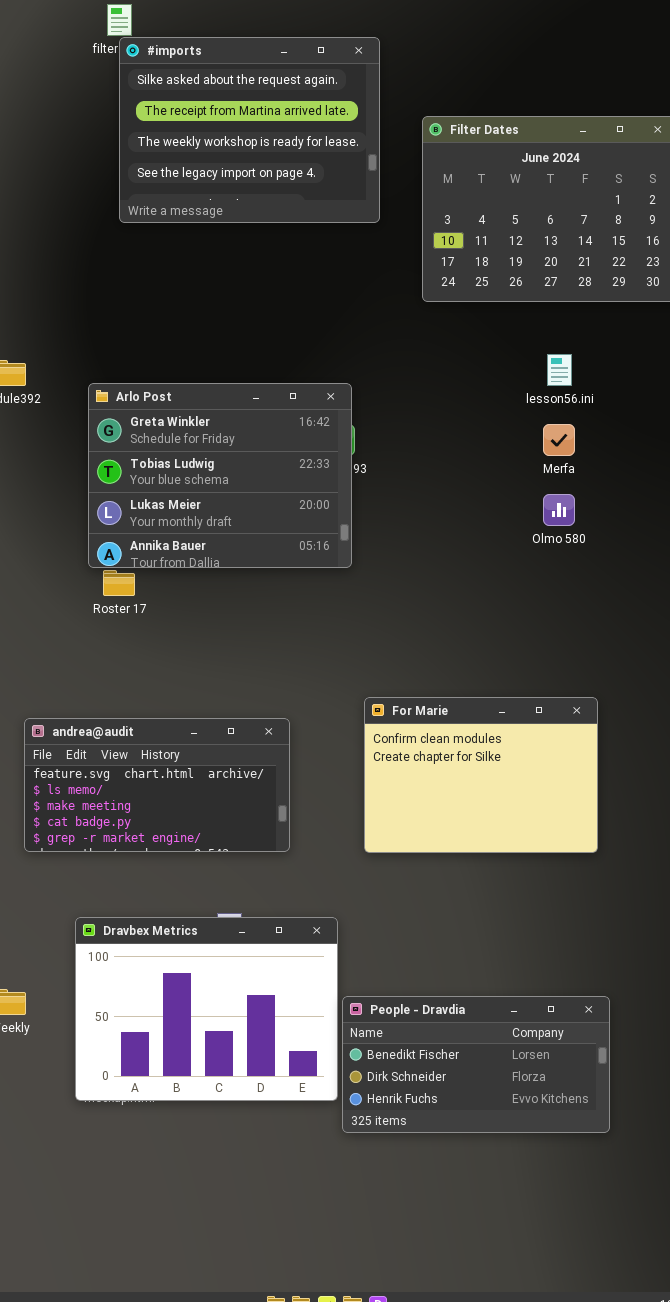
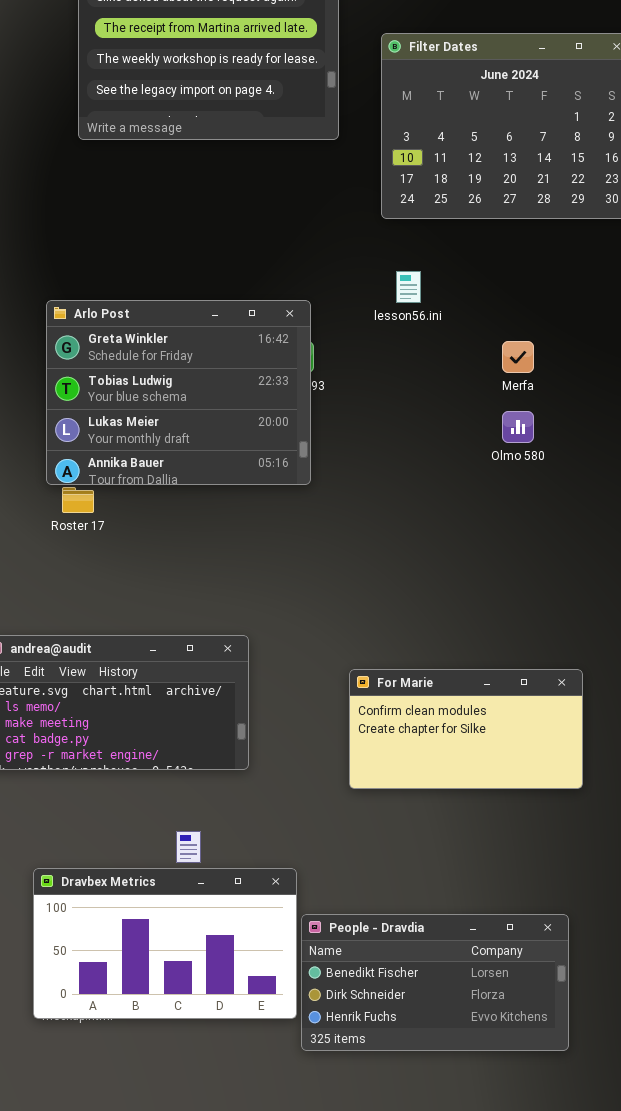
lesson56.ini: [547,354,572,386] -> [396,271,421,303], moved
For Marie: [364,697,598,853] -> [349,669,583,789], moved, resized
Dravbex Metrics: [75,917,338,1101] -> [33,868,297,1019], resized

